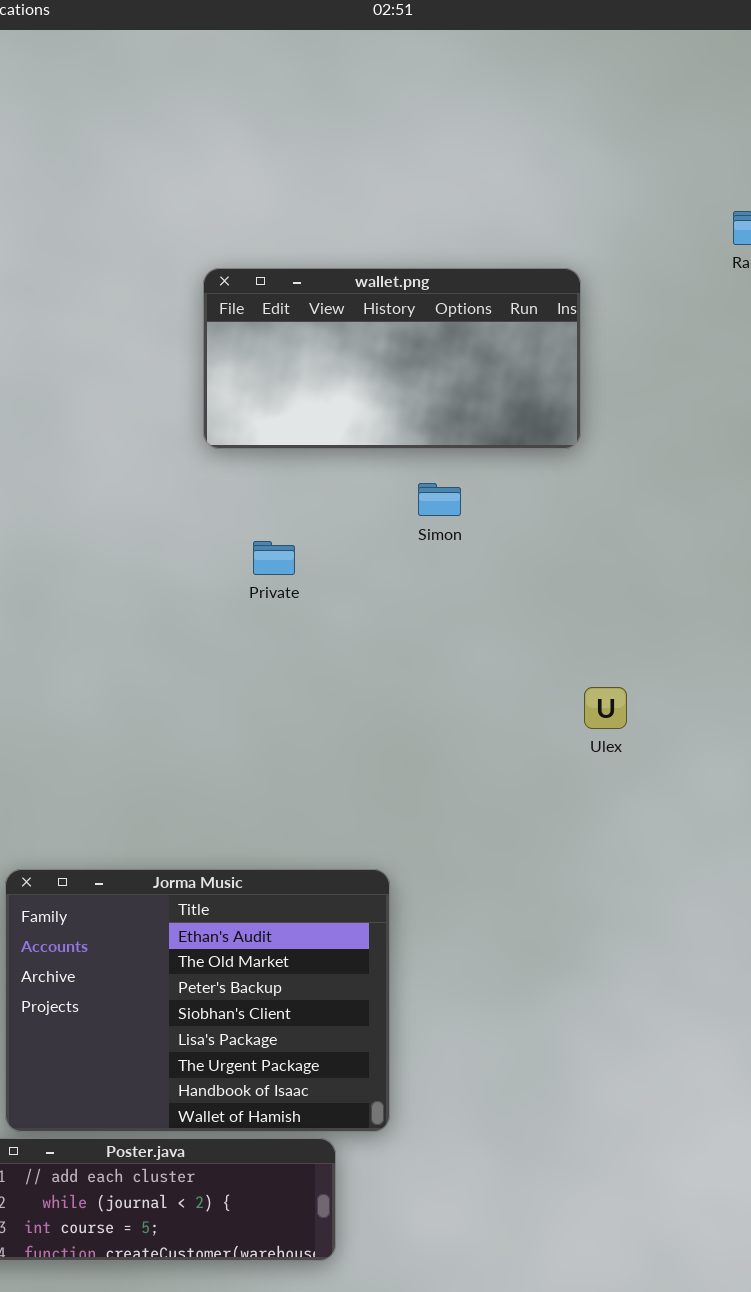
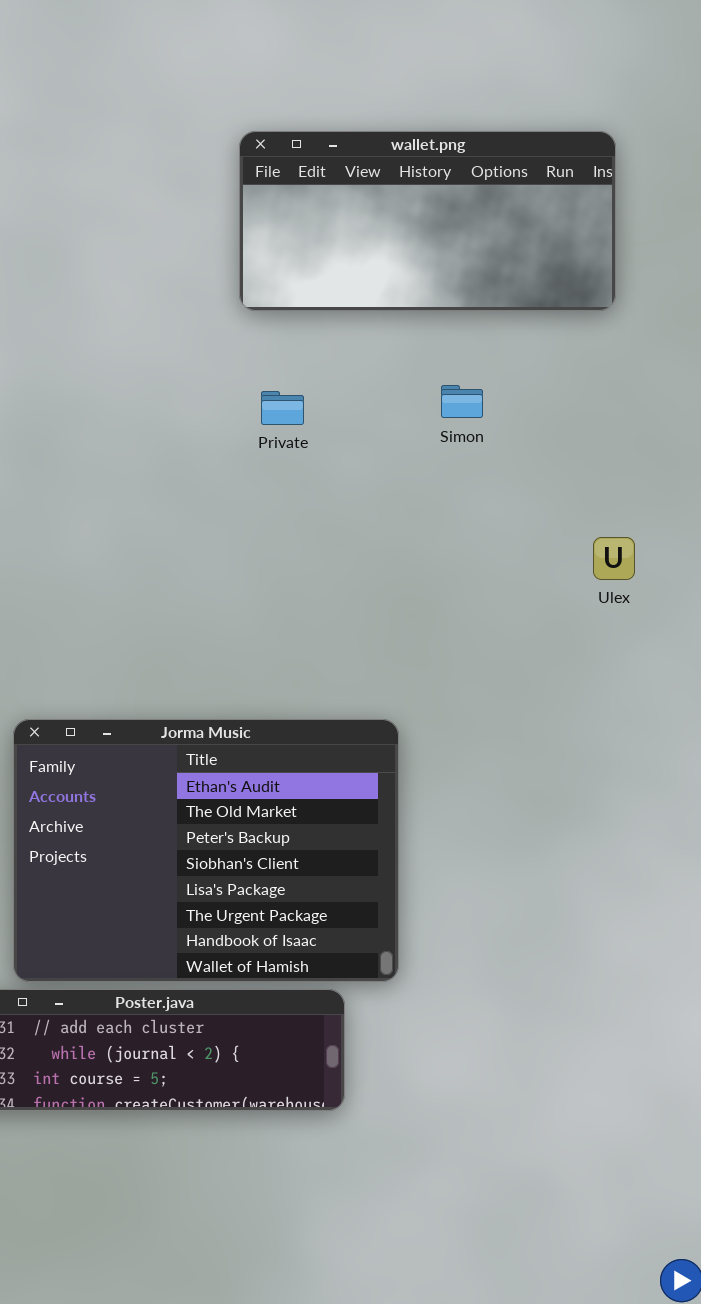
wallet.png: [203,268,581,449] -> [239,131,616,311], moved
Simon: [418,483,461,516] -> [441,385,483,418], moved

